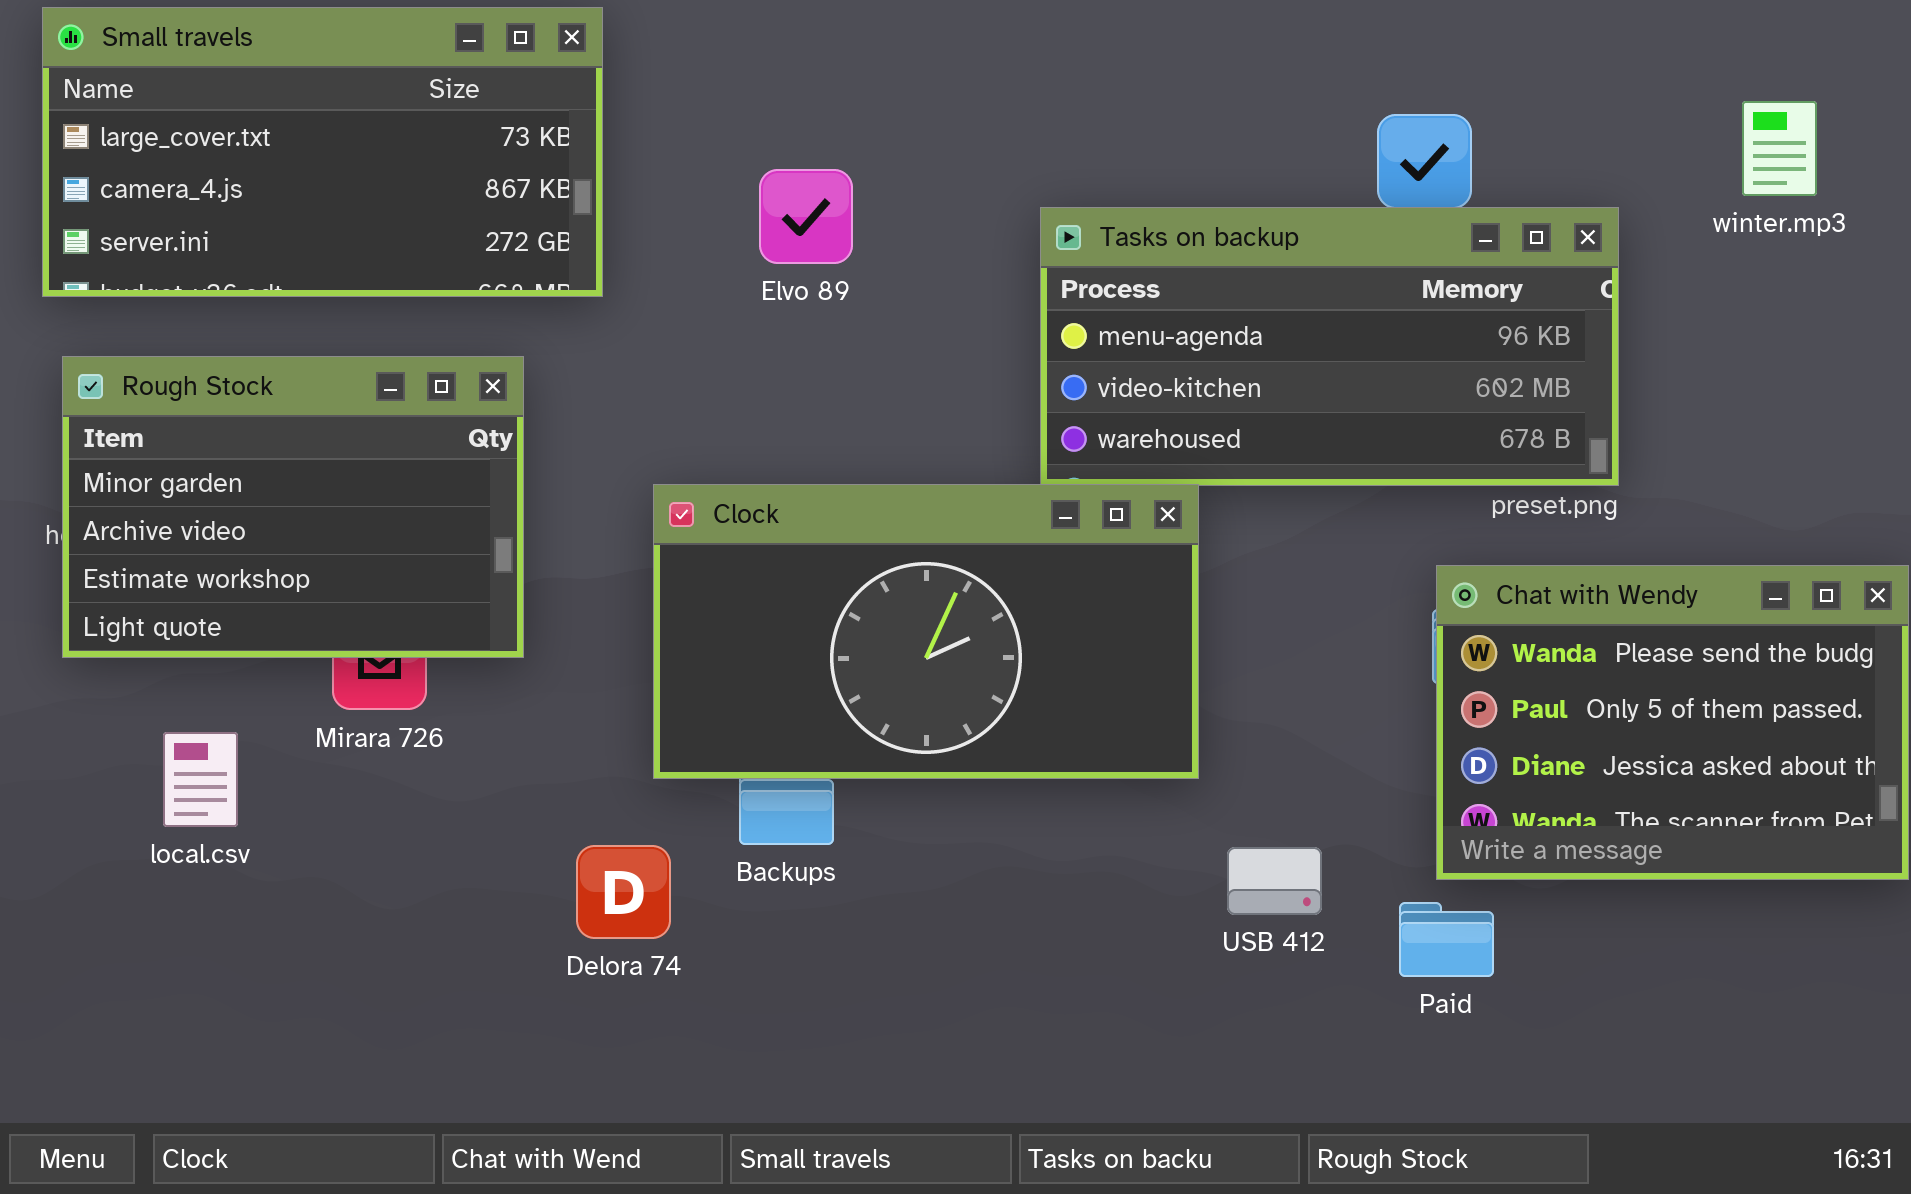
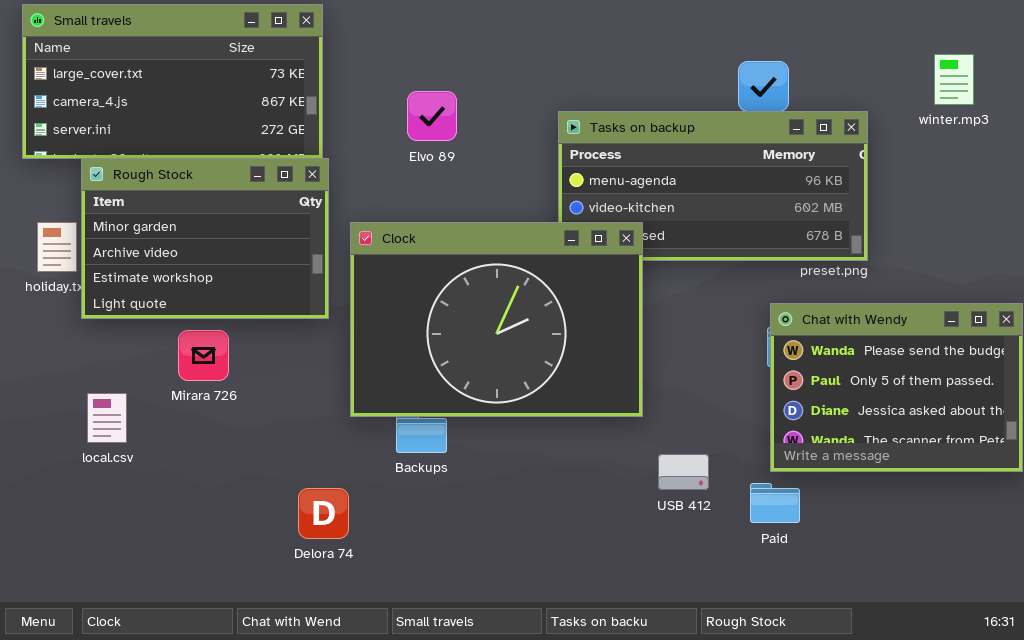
Rough Stock: [62,356,524,658] -> [81,158,329,319], moved
Clock: [653,484,1199,779] -> [350,222,643,417], resized
Delora 74: [576,845,671,939] -> [298,488,349,539], moved

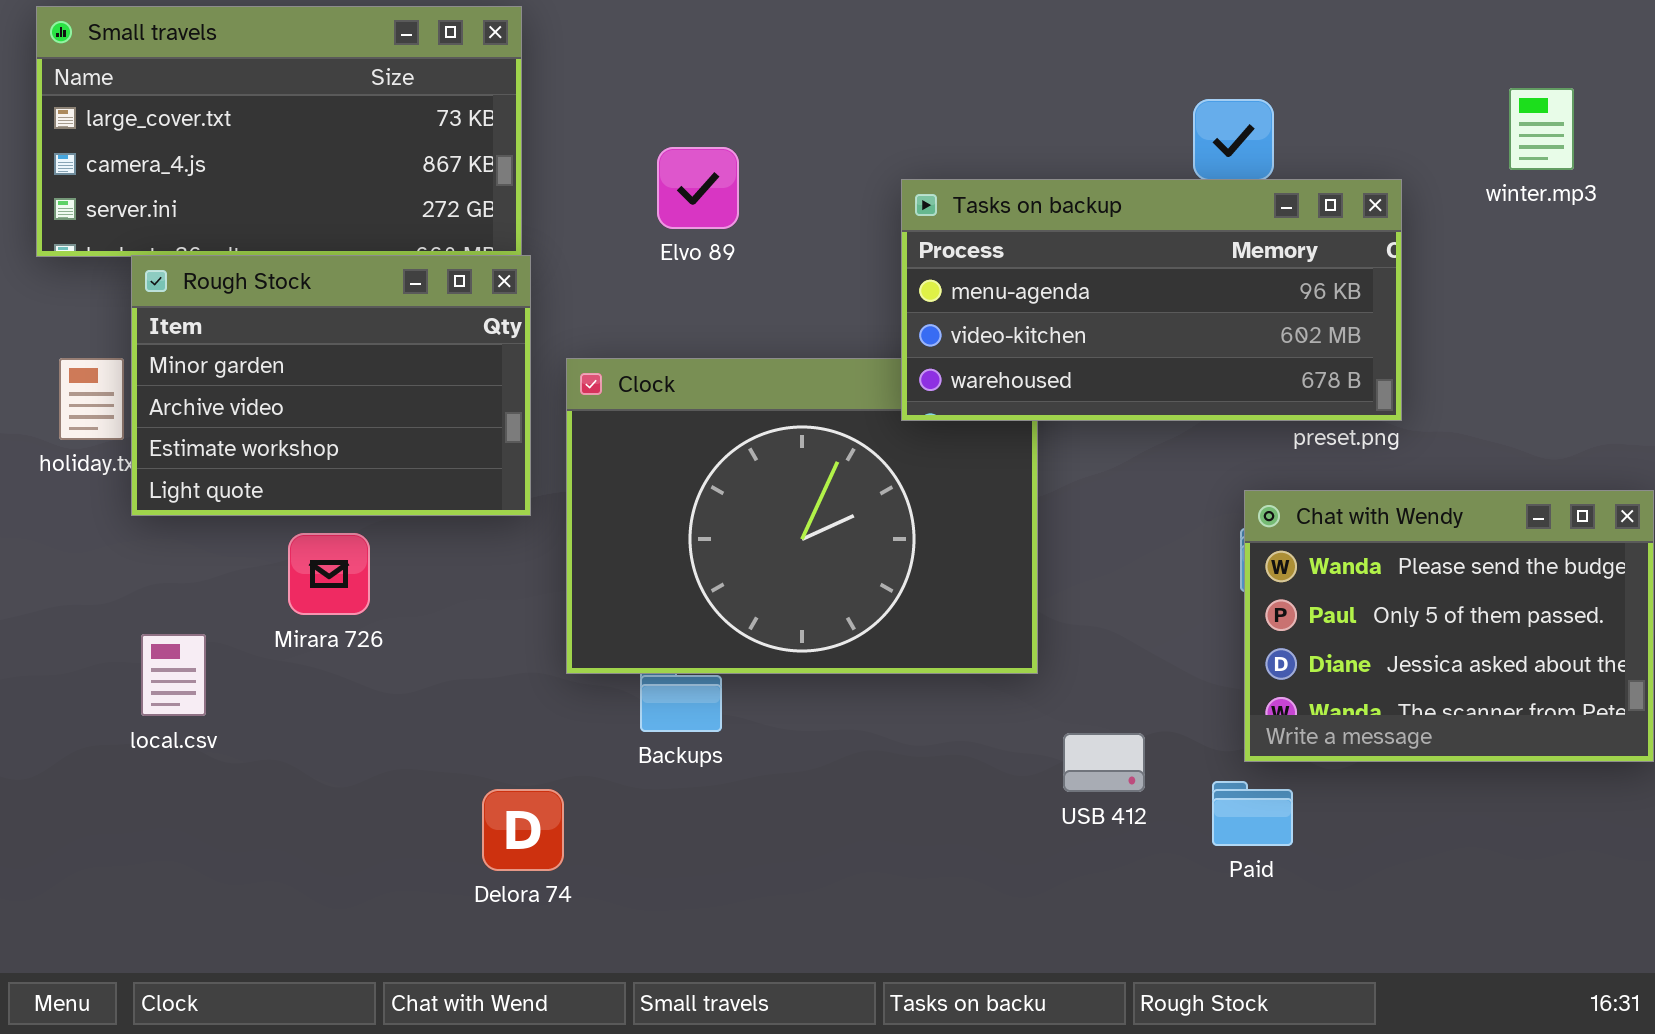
Tasks on backup: [558,111,868,261] -> [901,179,1402,421], raised

